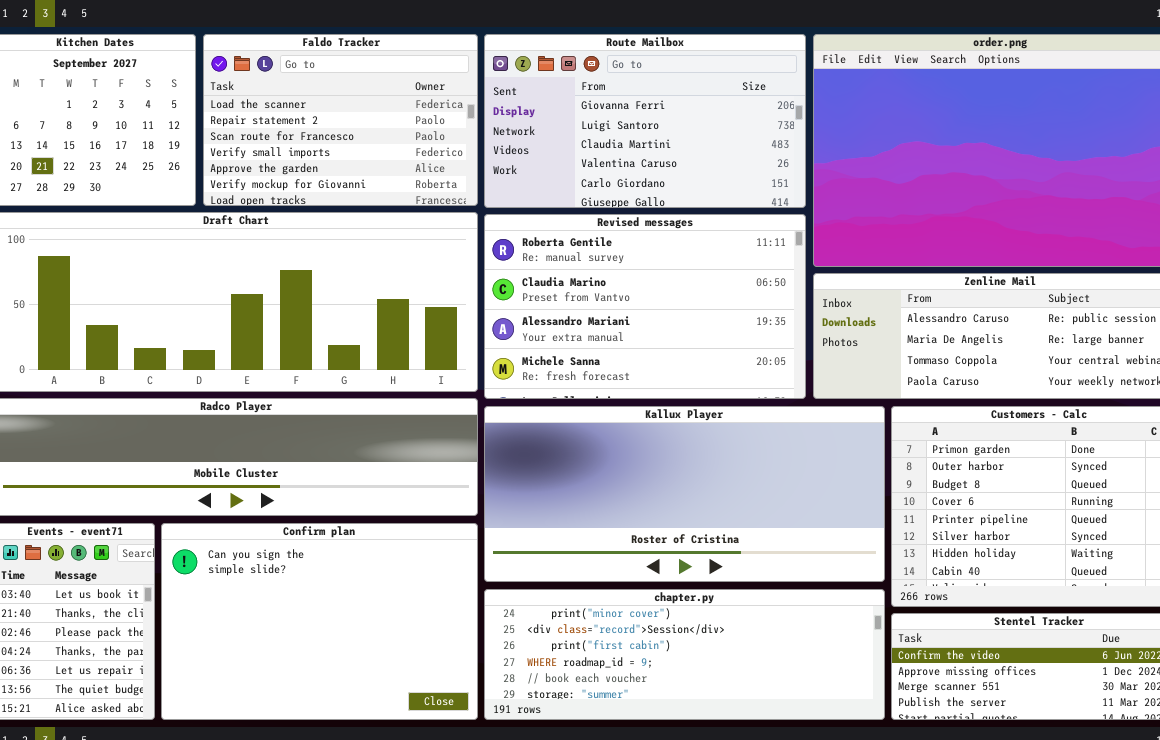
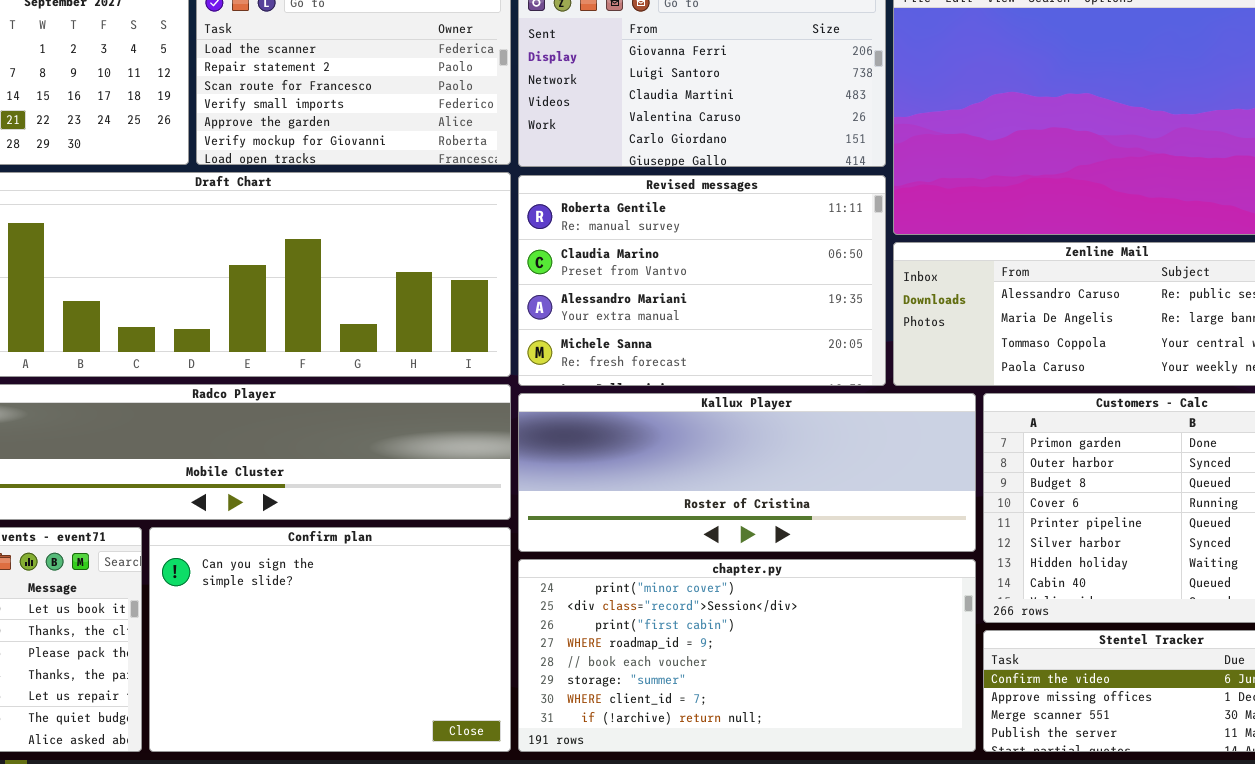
Kallux Player: [484,406,885,582] -> [518,393,976,552], resized
chapter.py: [484,589,885,720] -> [518,559,976,752], resized

